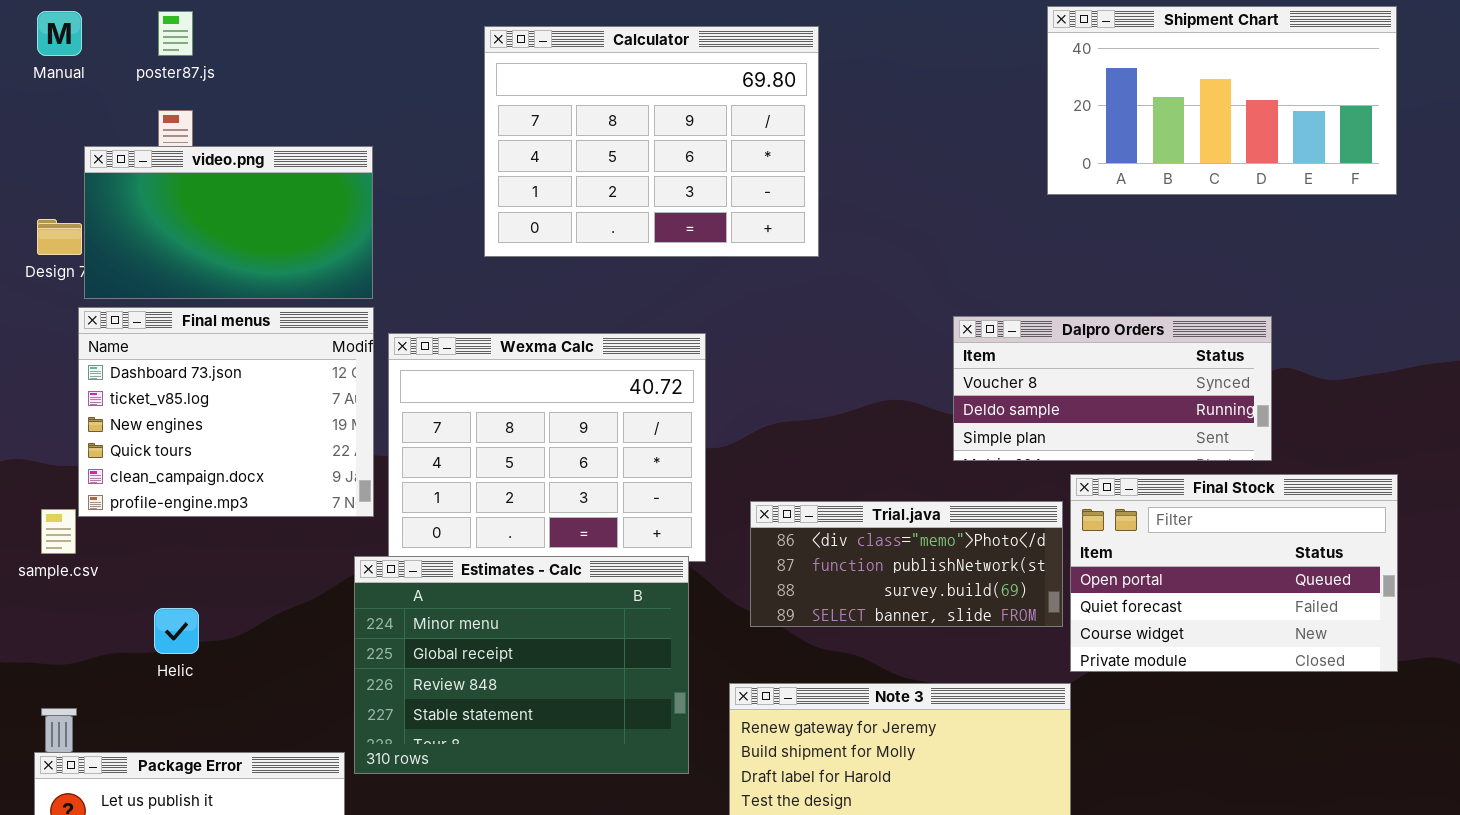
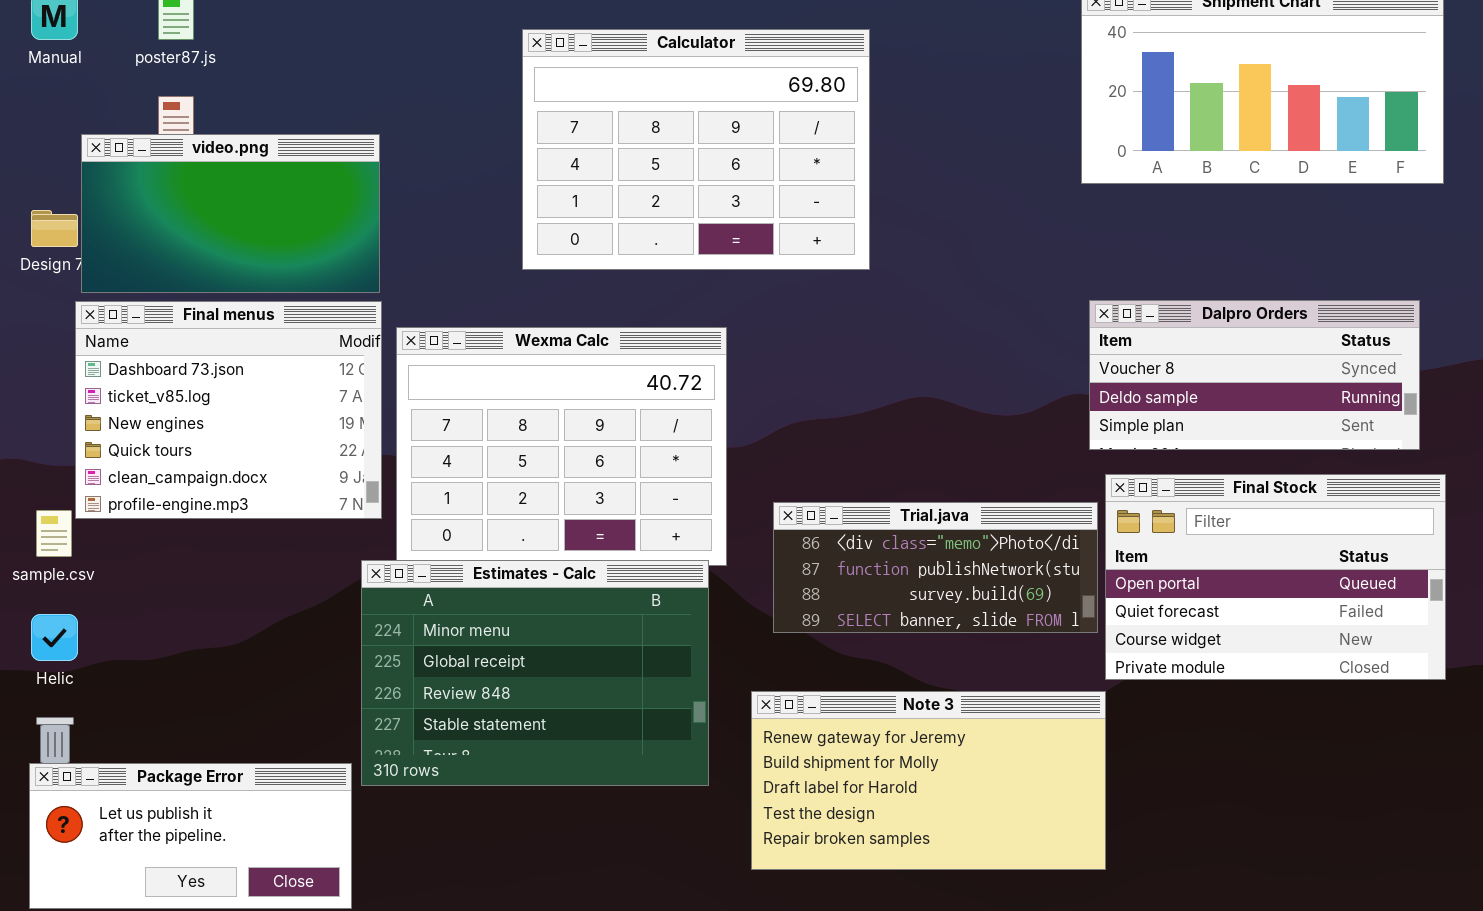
Calculator: [484,26,819,257] -> [522,29,870,270], moved
Dalpro Orders: [953,316,1272,461] -> [1089,300,1420,450], moved
Helic: [154,608,199,654] -> [31,614,78,661], moved

